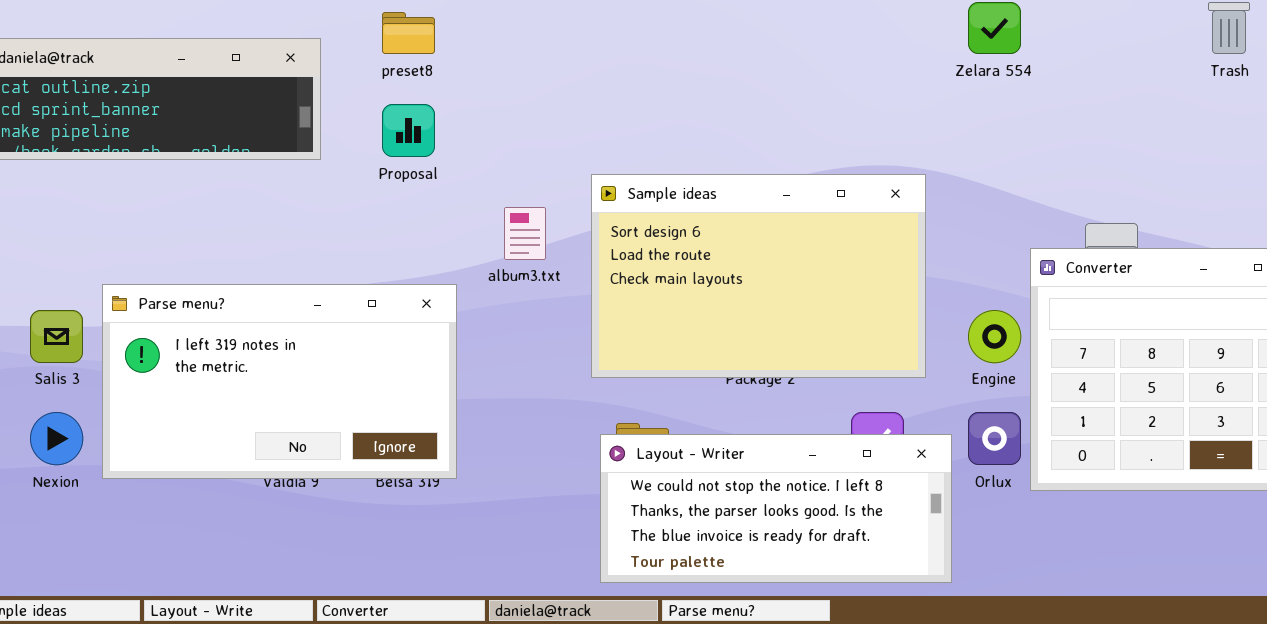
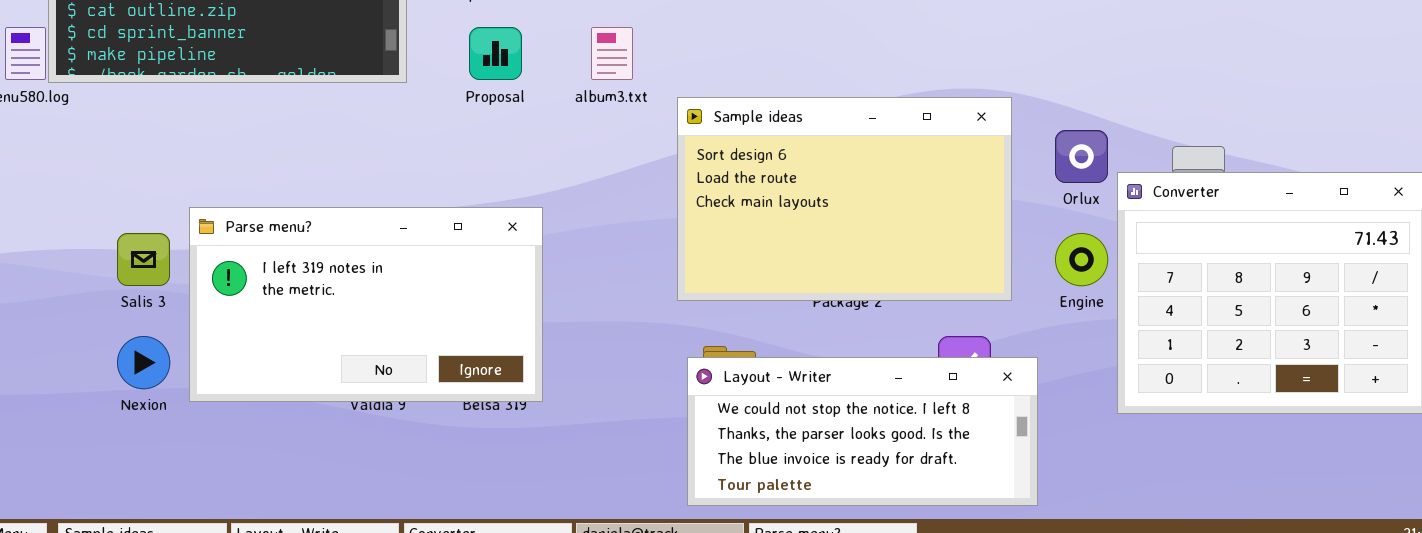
album3.txt: [504,207,546,260] -> [591,27,633,80], moved
Orlux: [968,412,1021,465] -> [1055,130,1108,183], moved

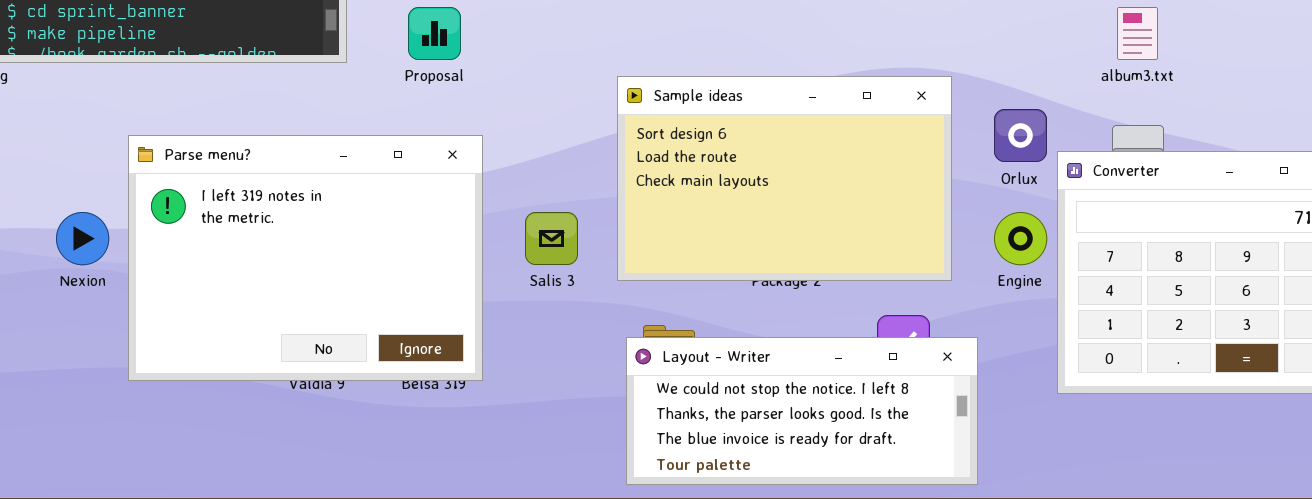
album3.txt: [591,27,633,80] -> [1117,7,1158,60], moved
Parse menu?: [189,207,543,402] -> [128,135,483,381], resized
Salis 3: [117,233,170,286] -> [525,212,578,265], moved
Nexion: [117,336,170,389] -> [56,212,109,265], moved

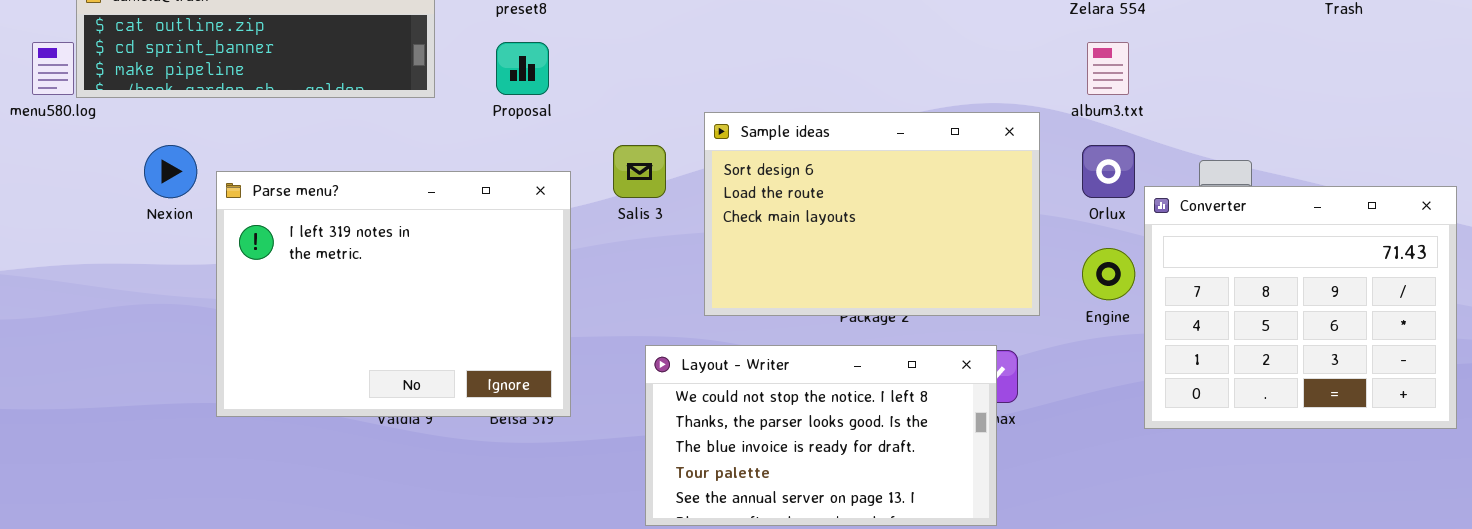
album3.txt: [1117,7,1158,60] -> [1087,42,1129,95], moved
Nexion: [56,212,109,265] -> [144,145,197,198], moved
Salis 3: [525,212,578,265] -> [613,145,666,198], moved
Layout - Writer: [626,337,978,485] -> [645,345,997,526], moved, resized

